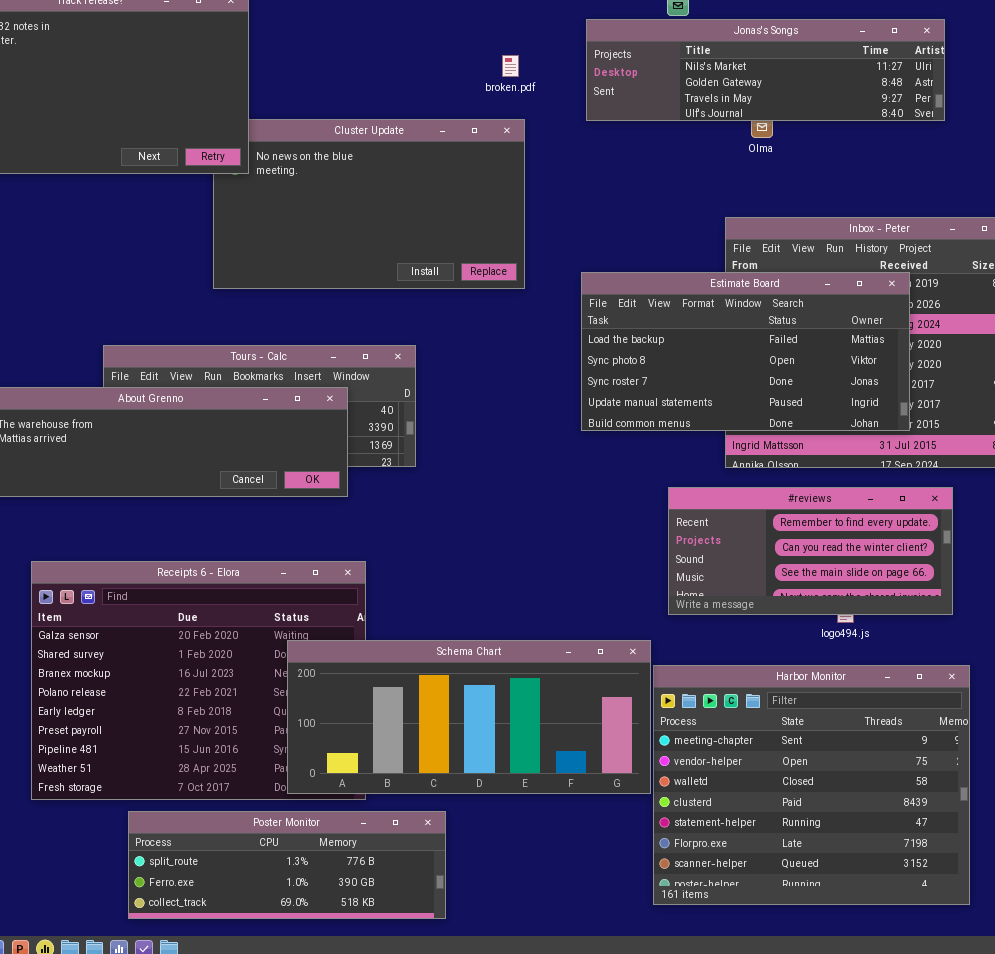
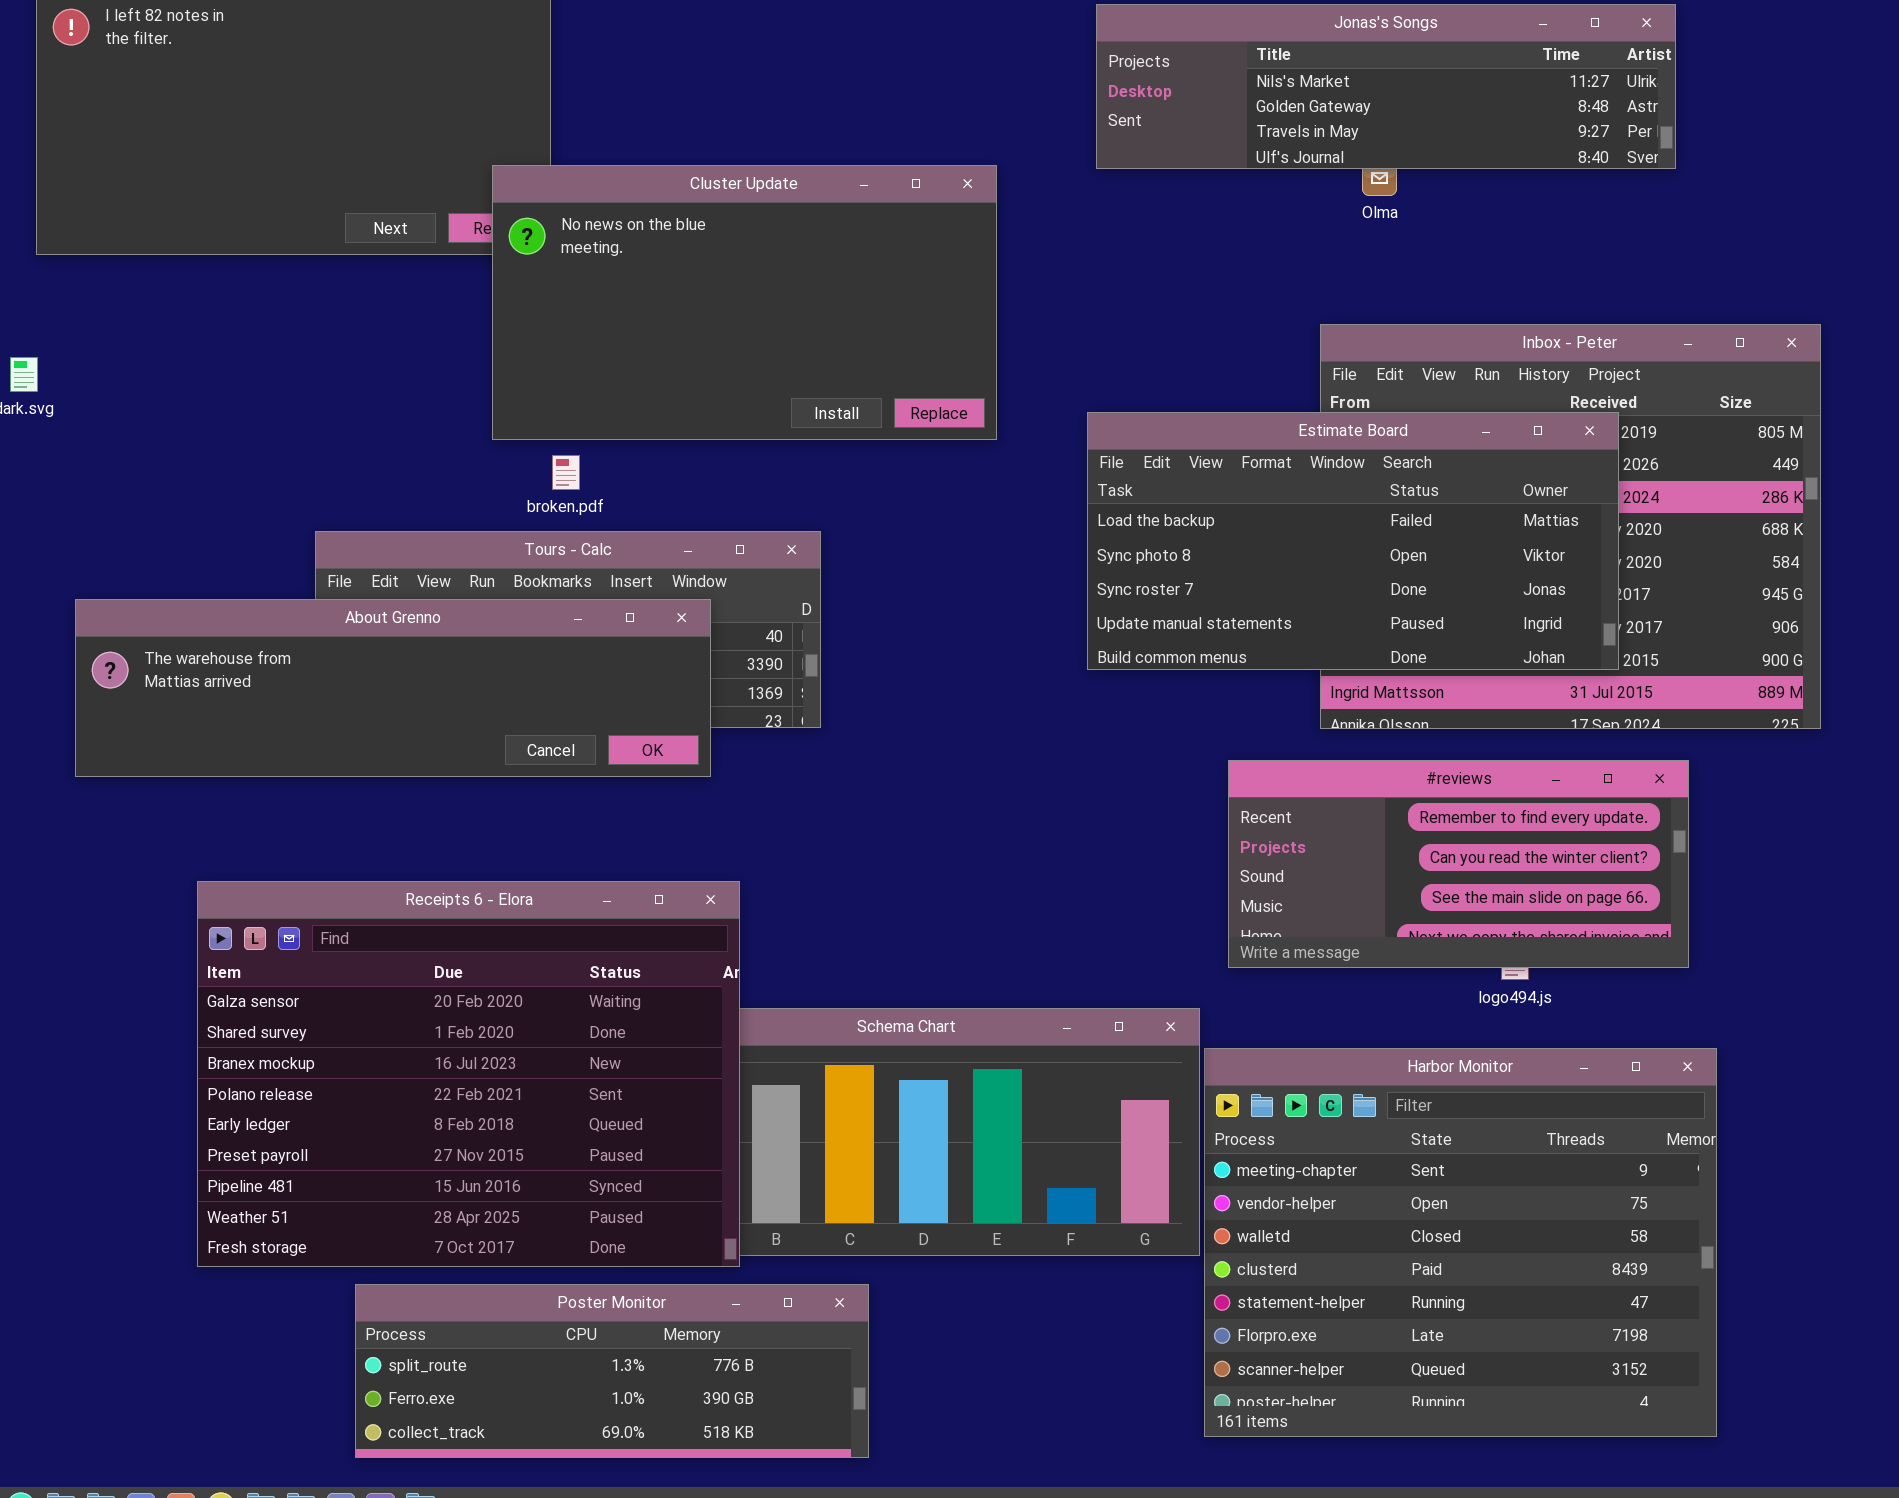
broken.pdf: [502,55,519,77] -> [552,455,580,490], moved
Cluster Update: [213,119,525,289] -> [492,165,997,440], raised
Receipts 6 - Elora: [31,561,366,800] -> [197,881,740,1267], raised

